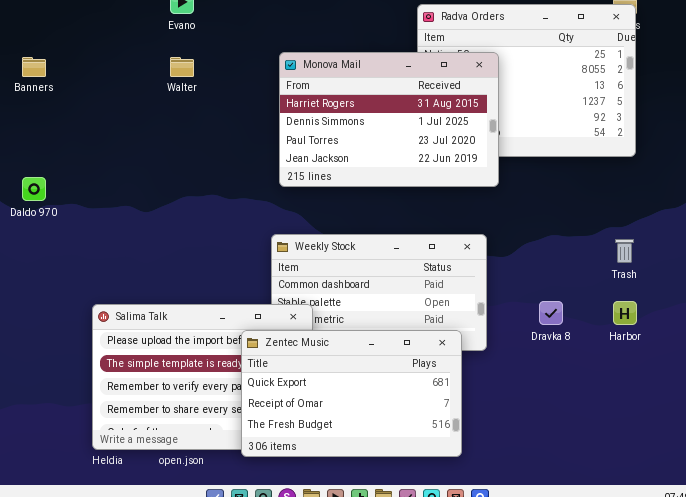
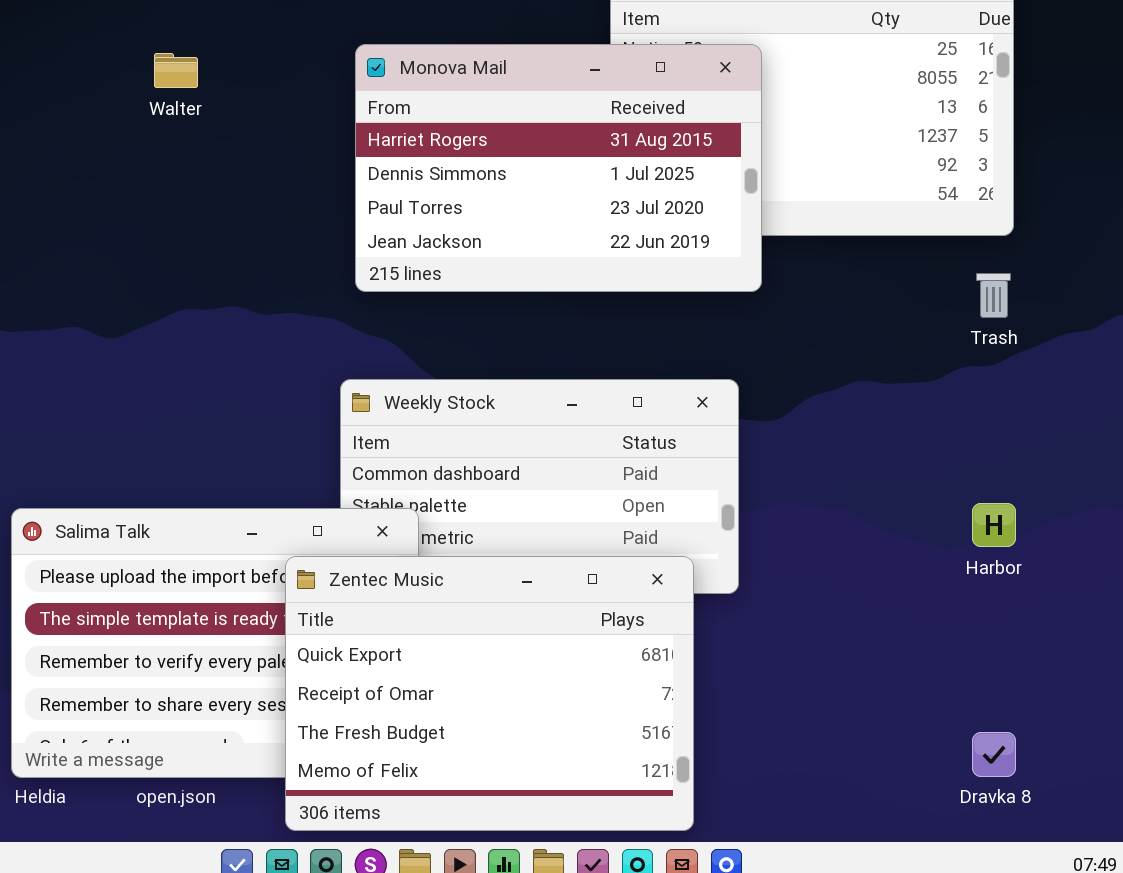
Trash: [615,239,634,263] -> [976,273,1011,318], moved
Dravka 8: [539,301,563,325] -> [972,732,1016,777], moved
Zentec Music: [241,330,462,457] -> [285,556,694,831], resized

